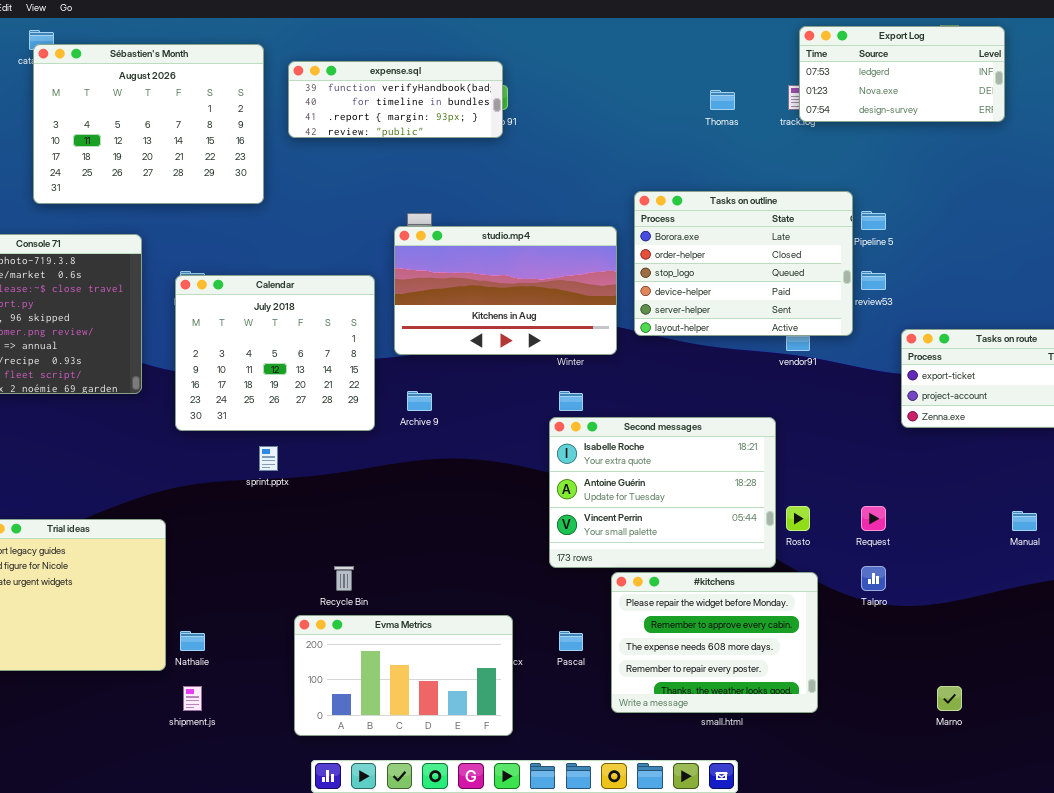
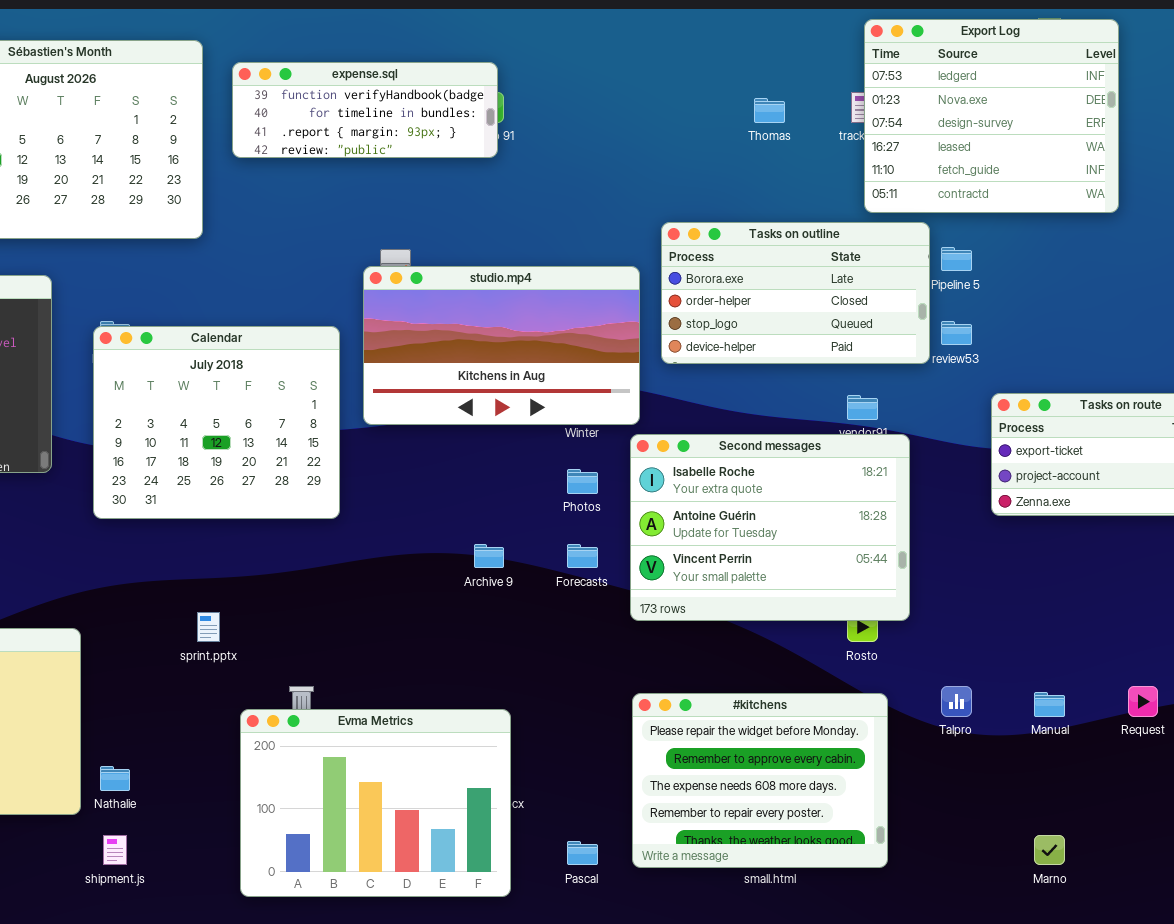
Export Log: [799,26,1005,122] -> [864,19,1119,213], resized
Tasks on outline: [634,191,853,336] -> [661,222,930,364], resized
Archive 9: [407,391,432,411] -> [474,544,504,568], moved
Second messages: [549,417,776,568] -> [630,434,910,621], moved
sprint.pptx: [259,446,278,471] -> [197,612,220,642], moved
Request: [861,506,886,531] -> [1128,686,1158,717], moved
Manual: [1012,511,1037,531] -> [1034,692,1065,717], moved
Evma Metrics: [294,615,513,736] -> [240,709,511,897], resized
Pascal: [559,631,583,651] -> [567,841,598,865], moved

